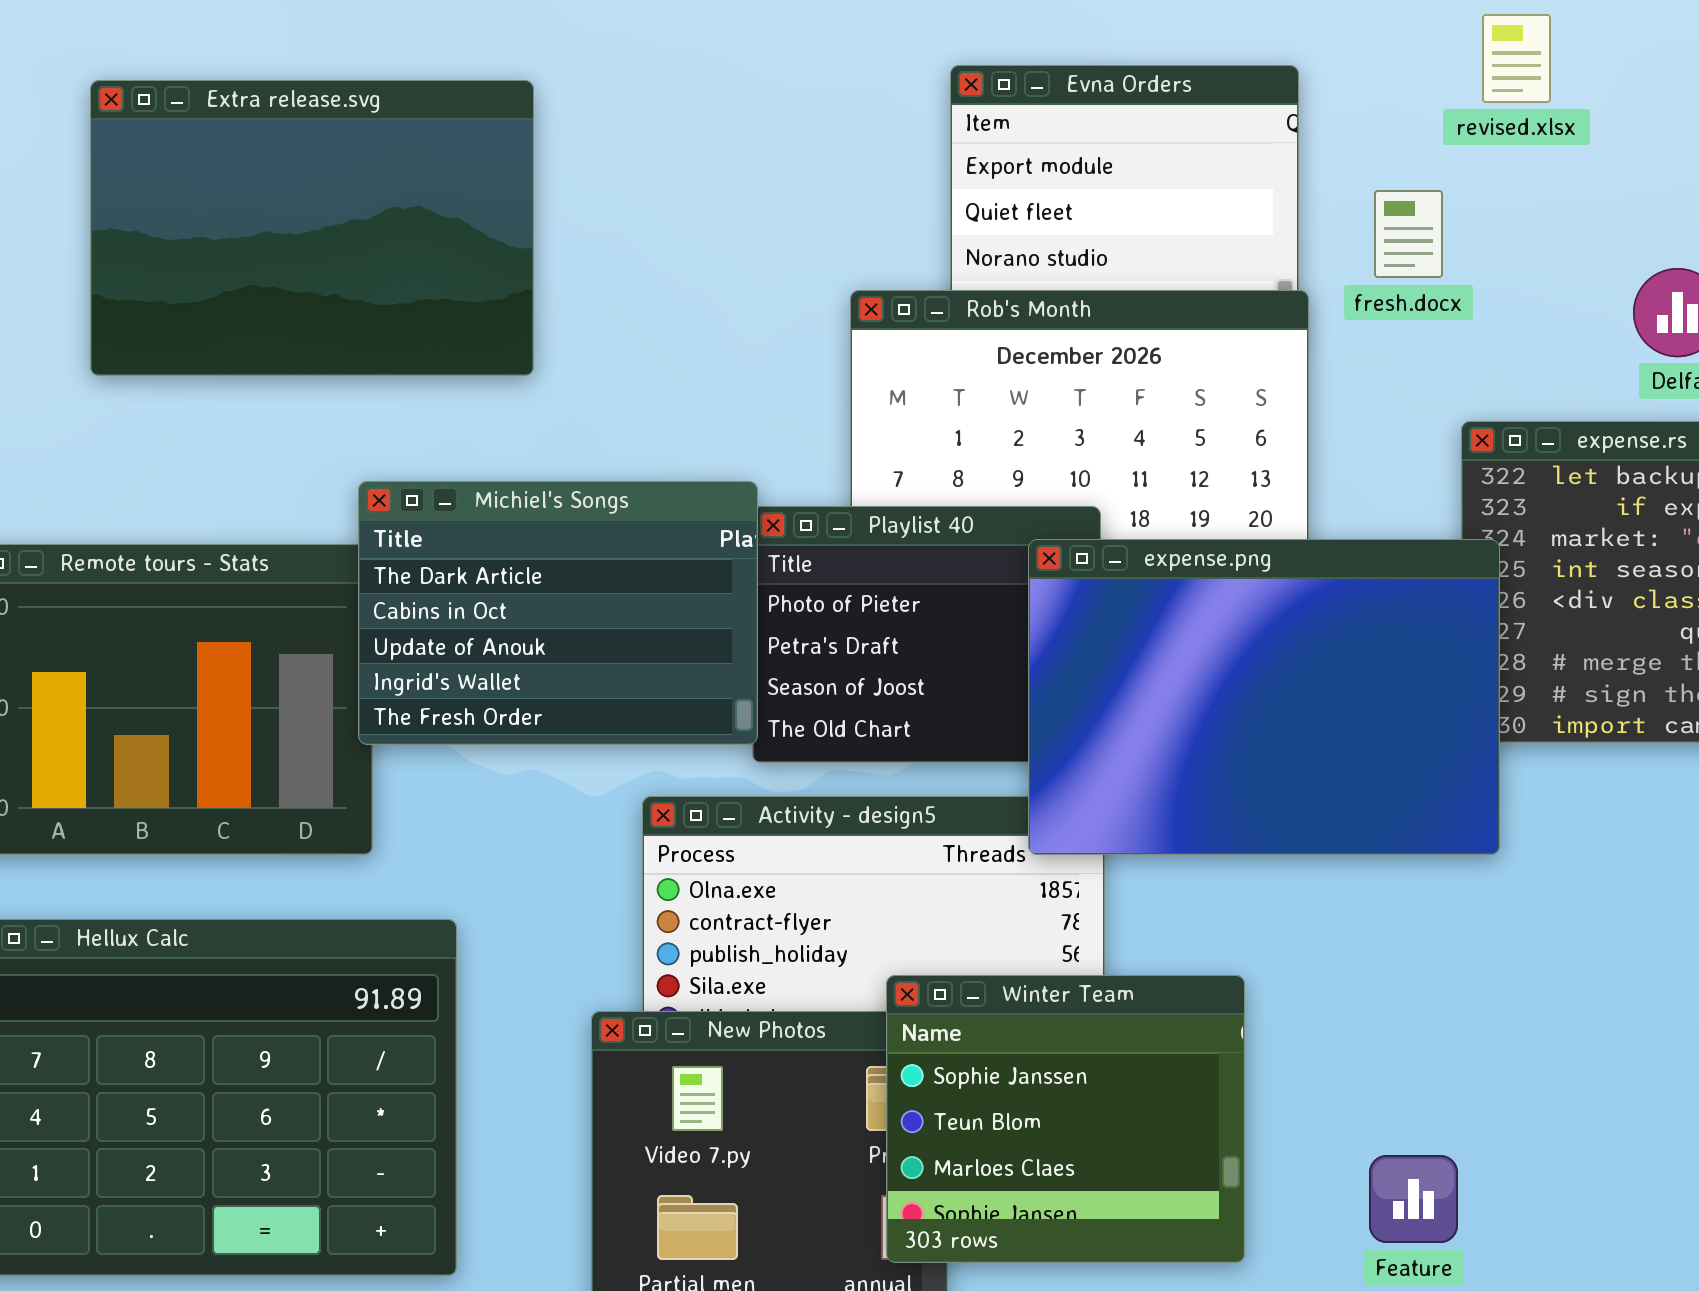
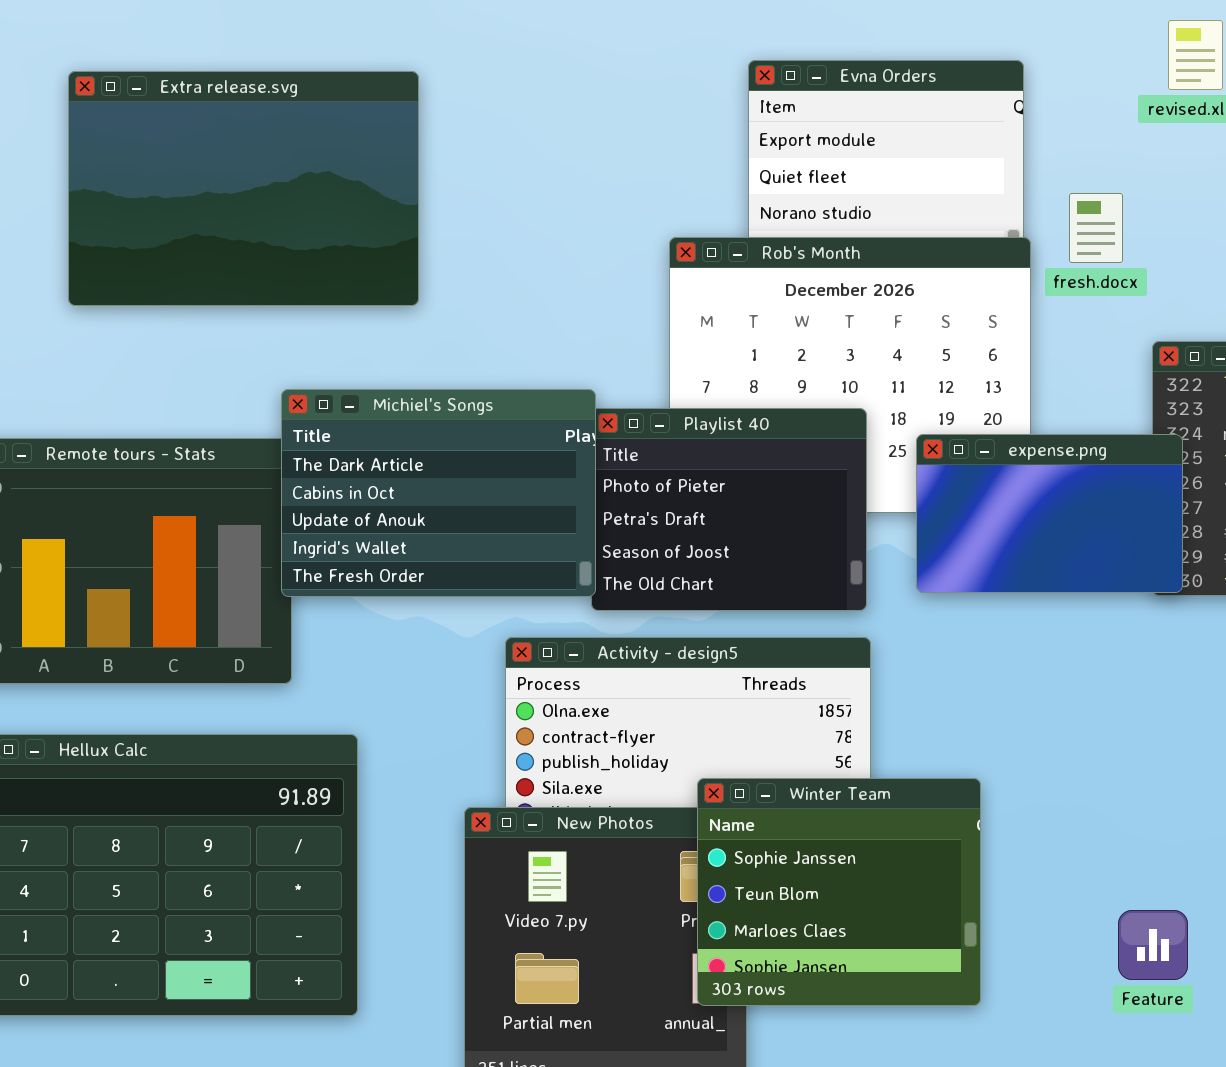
fresh.docx: [1374,190,1443,278] -> [1069,193,1123,263], moved
expense.png: [1028,539,1500,855] -> [916,434,1183,593], resized
Feature: [1369,1155,1458,1243] -> [1118,910,1188,980], moved

